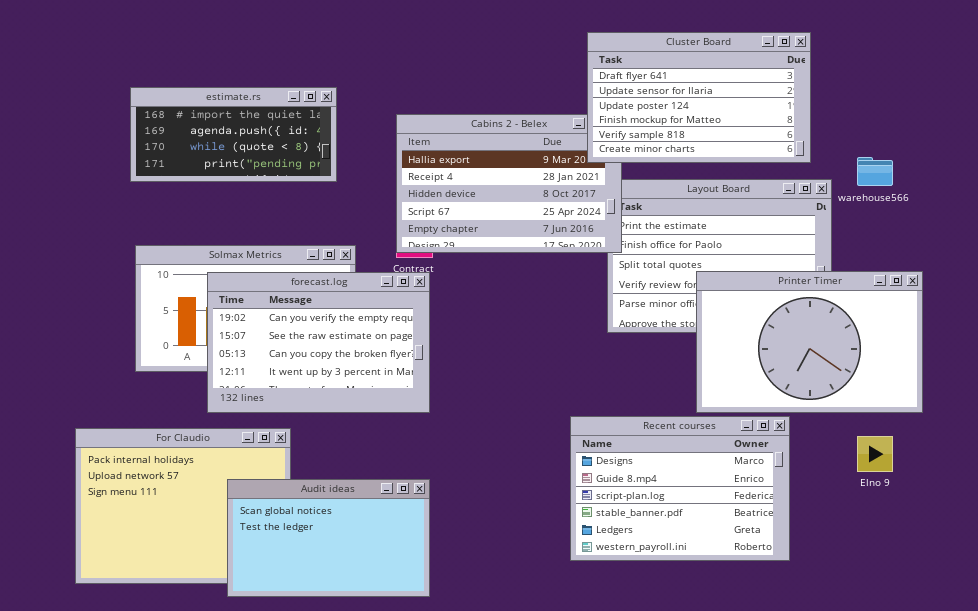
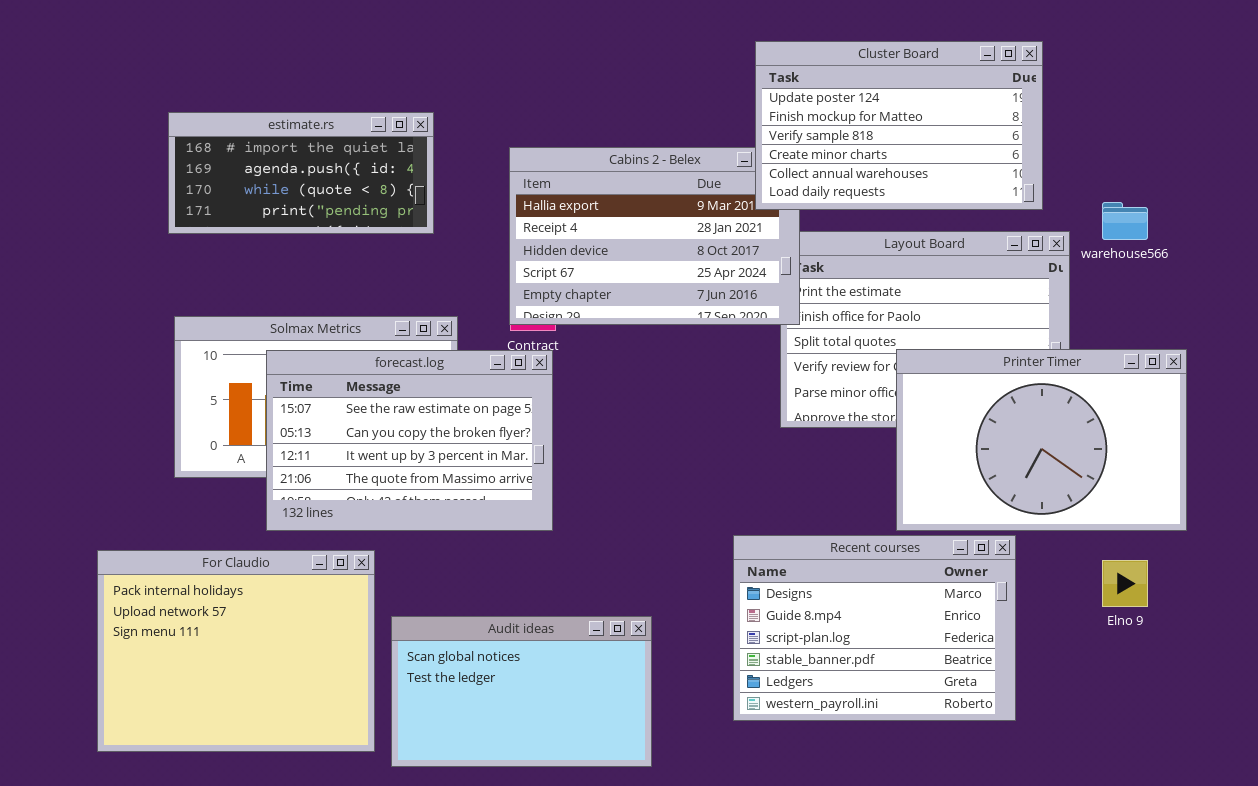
Cluster Board: [587,32,811,163] -> [755,41,1043,210], scrolled down 2 rows
forecast.log: [207,272,430,413] -> [266,350,553,531], scrolled down 1 row
Audit ideas: [227,479,430,597] -> [391,616,652,767], moved

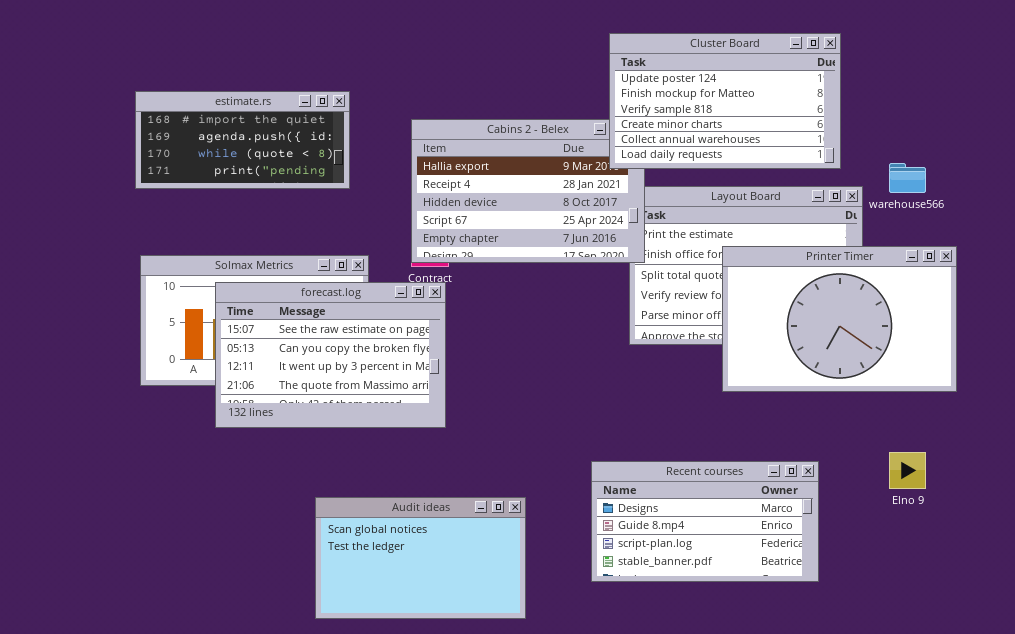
Printer Timer: [896,349,1187,531] -> [722,246,957,392], moved
Recent courses: [733,535,1016,721] -> [591,461,819,582], resized
For Claudio: [97,550,375,752] -> none, closed

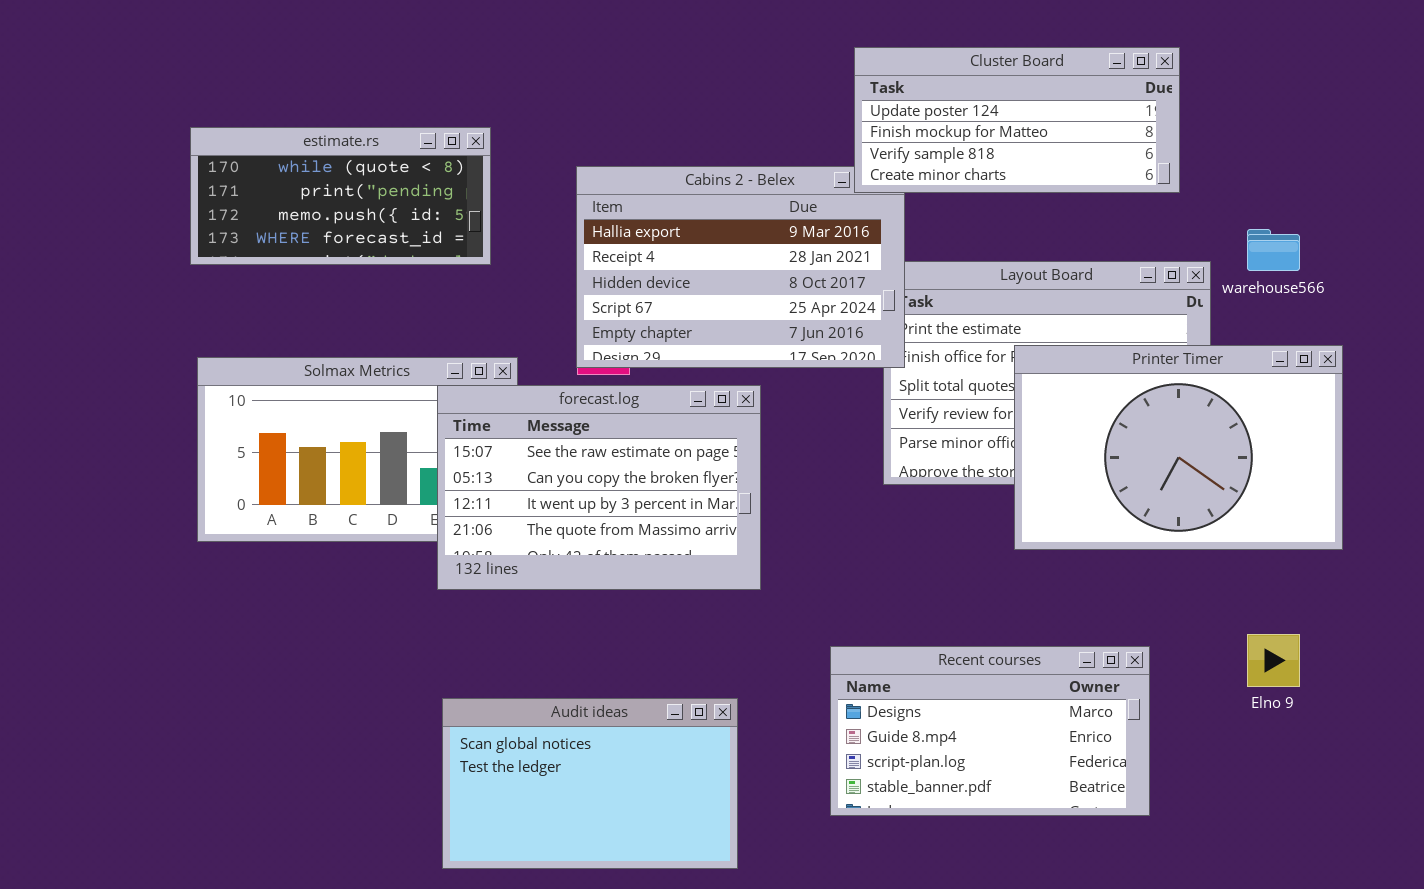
Cluster Board: [609,33,841,169] -> [854,47,1180,193], resized
estimate.rs: [135,91,350,189] -> [190,127,491,265], scrolled down 2 rows
forecast.log: [215,282,446,428] -> [437,385,761,590], moved

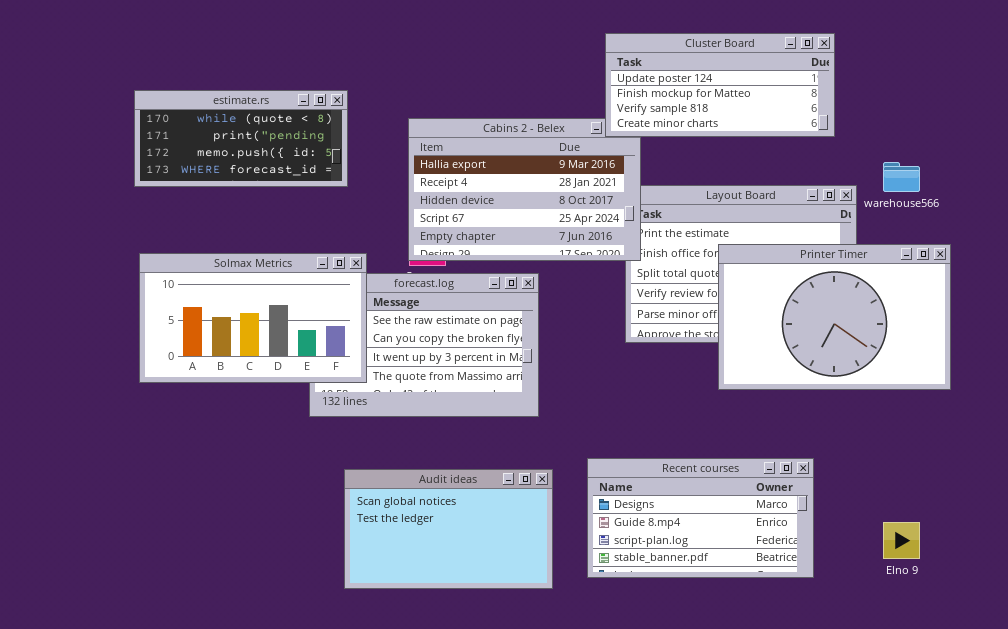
Solmax Metrics: [197,357,518,542] -> [139,253,367,383], raised
Elno 9: [1247,634,1300,687] -> [883,522,920,559], moved
Audit ideas: [442,698,738,869] -> [344,469,553,589], moved

